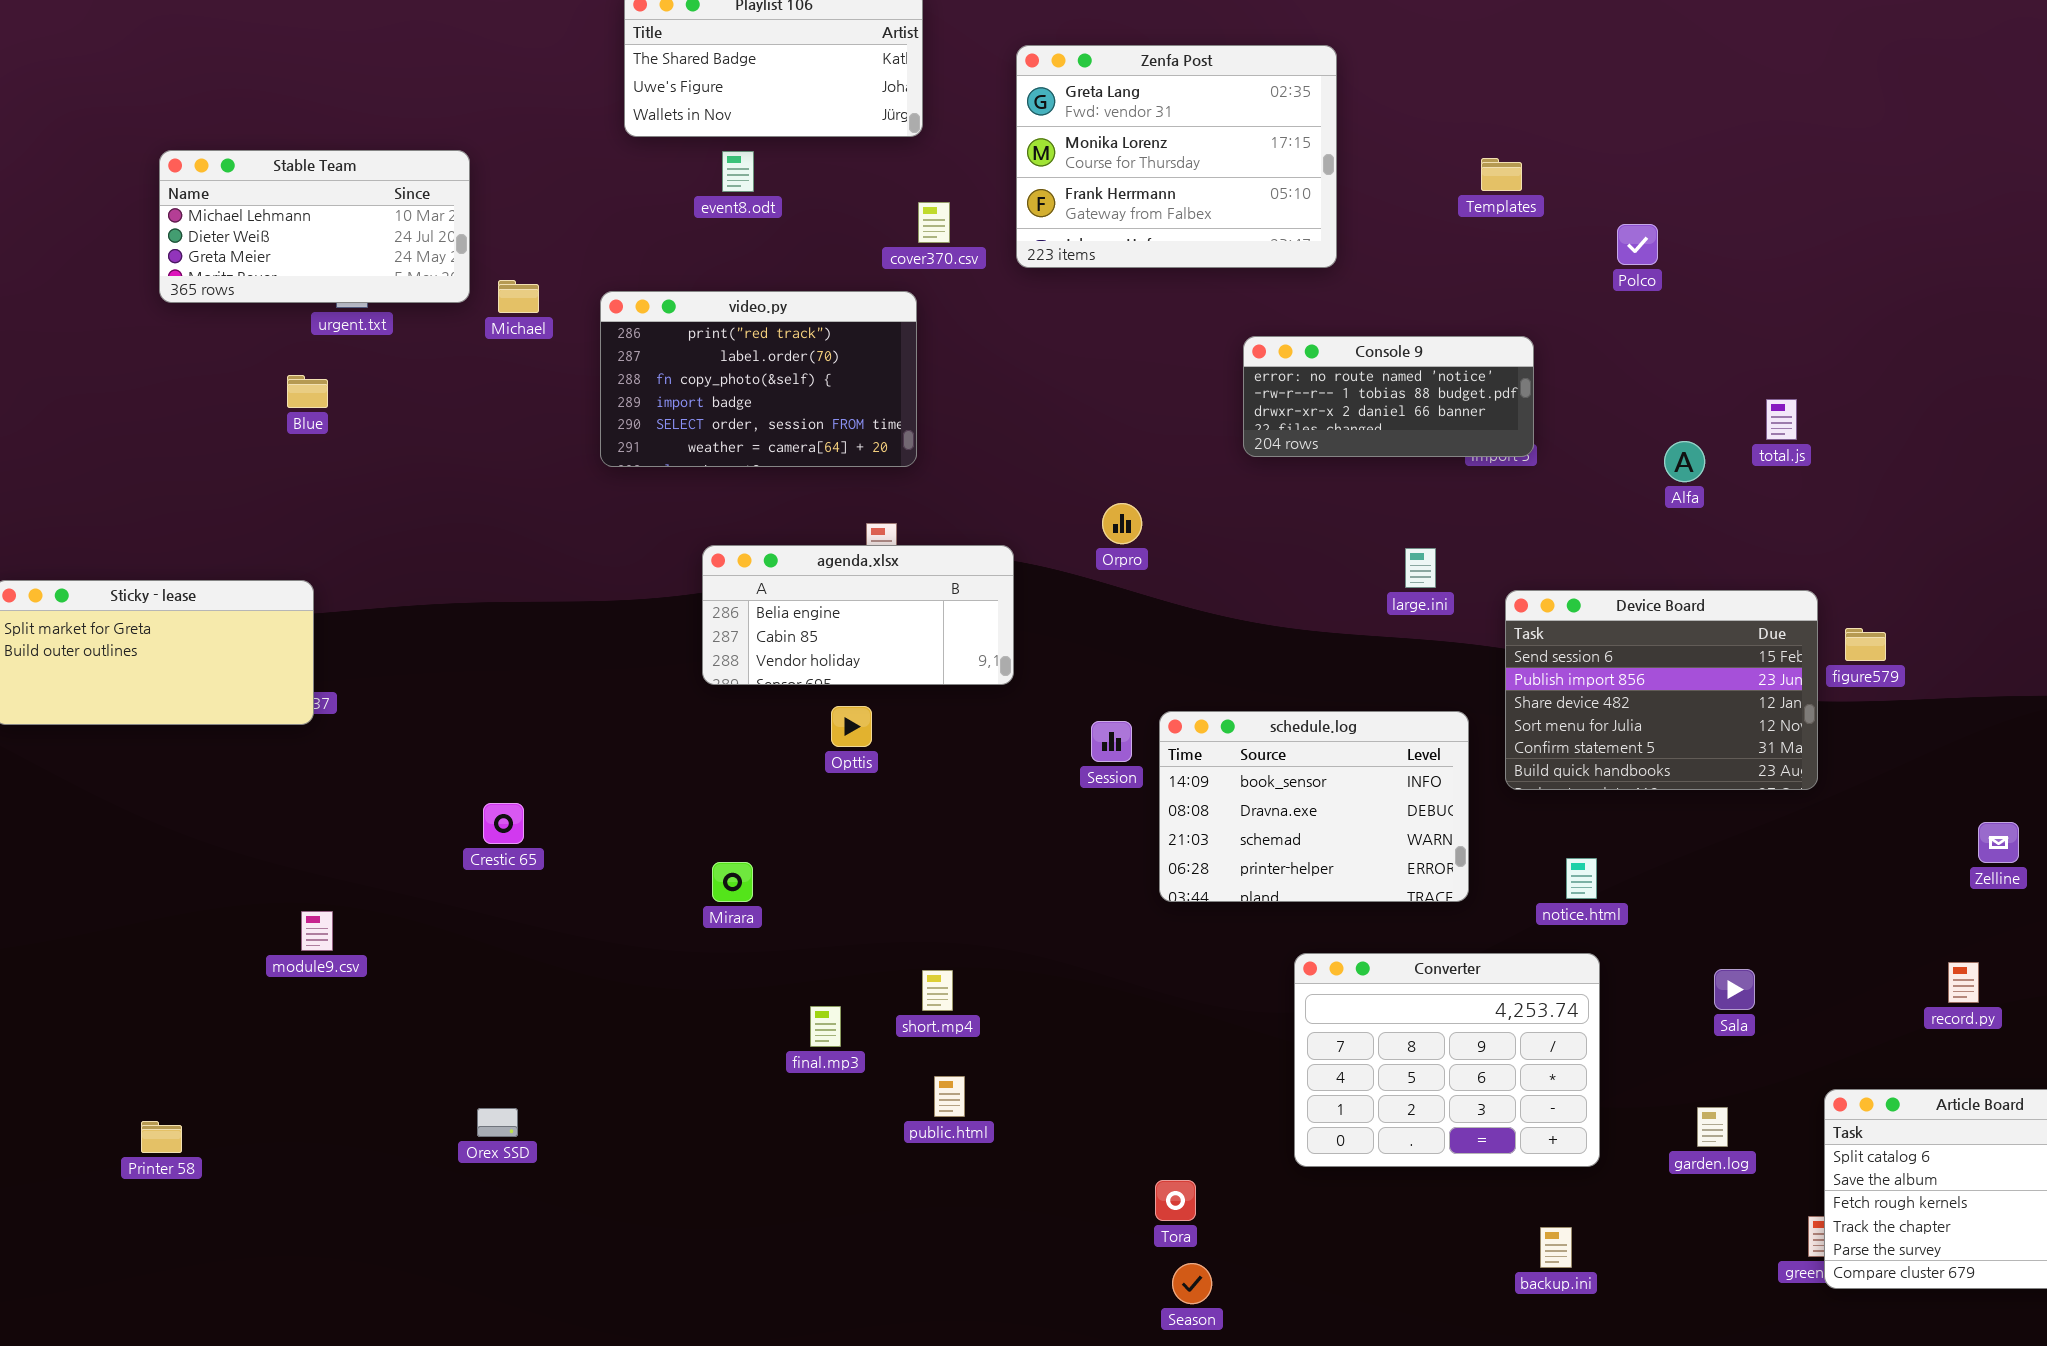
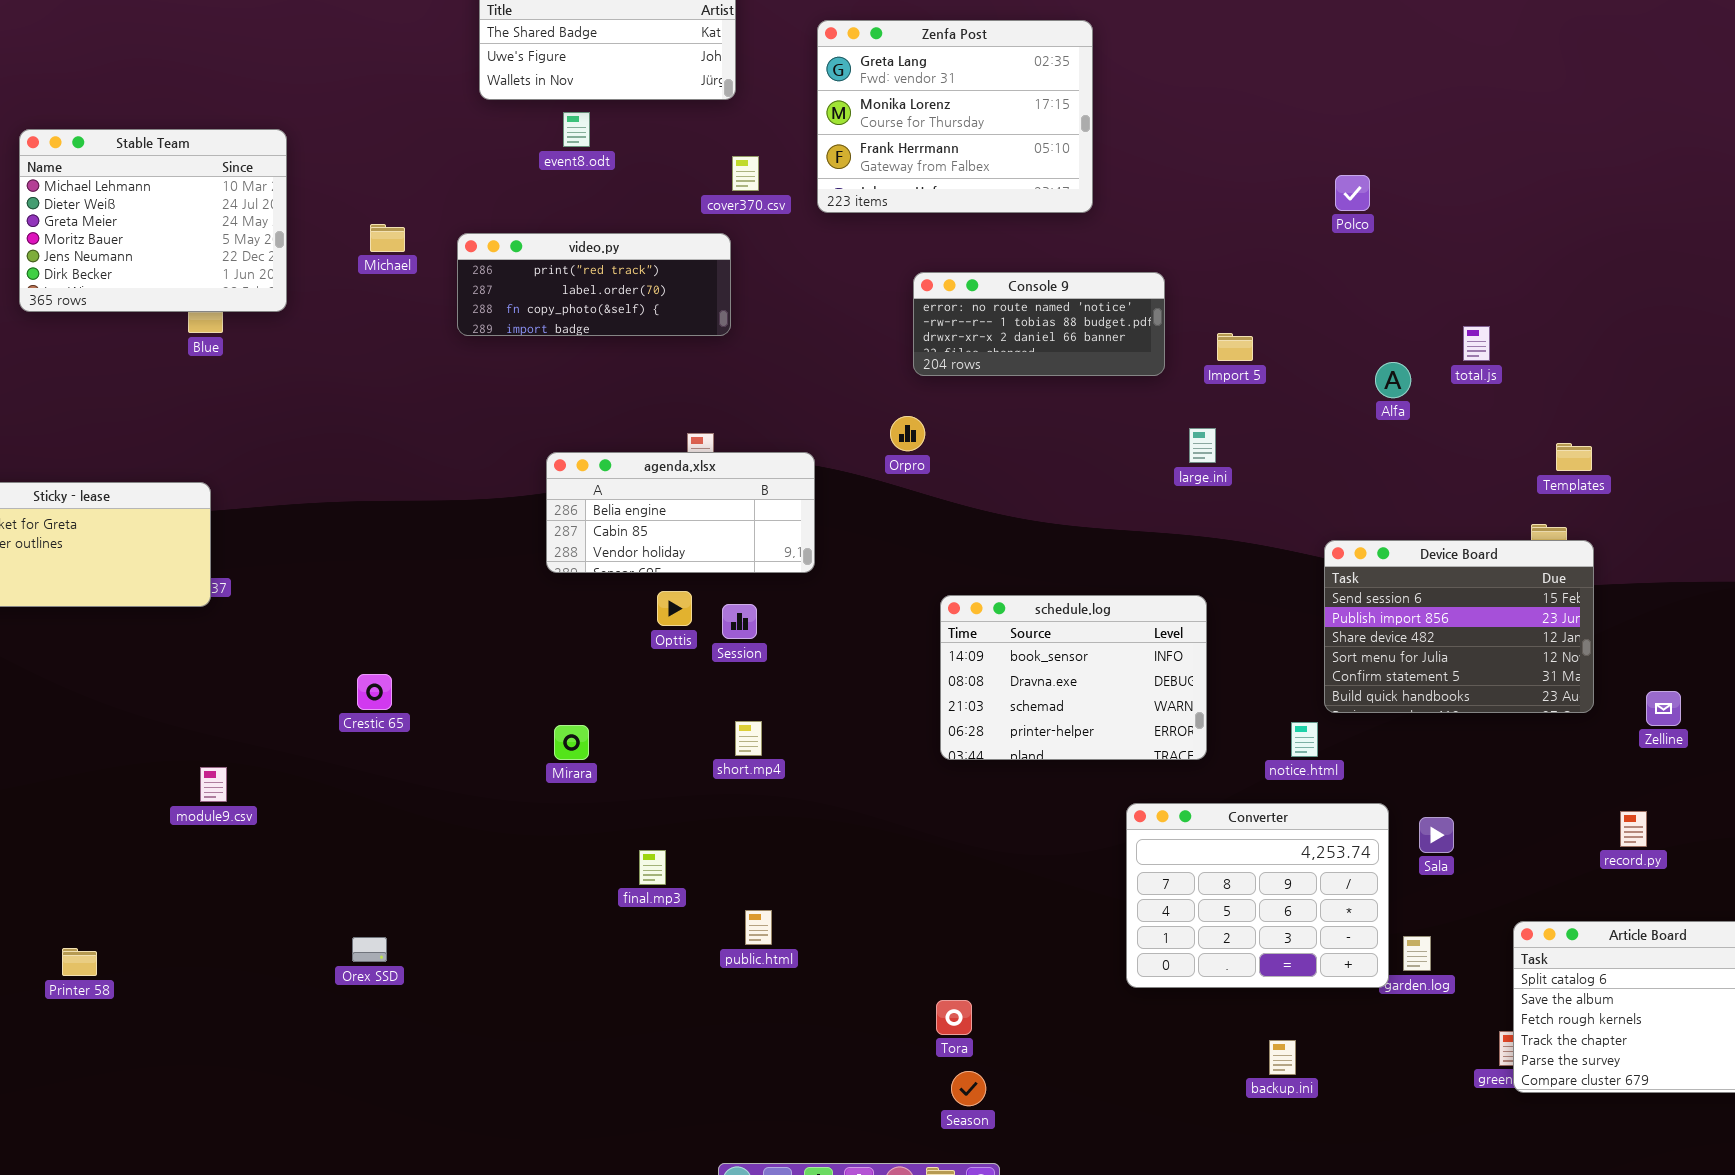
Stable Team: [159,150,470,303] -> [19,129,287,312], moved, resized
Templates: [1481,158,1522,191] -> [1556,443,1592,471], moved
video.py: [600,291,917,467] -> [457,233,731,336], resized
Console 9: [1243,336,1534,457] -> [913,272,1165,376], moved
large.ini: [1405,548,1436,588] -> [1189,428,1216,463], moved
Device Board: [1505,590,1818,790] -> [1324,540,1594,713], moved
Session: [1091,721,1132,762] -> [722,604,757,639], moved
Converter: [1294,953,1600,1167] -> [1126,803,1389,988], moved
short.mp4: [922,970,953,1011] -> [735,721,762,756], moved

